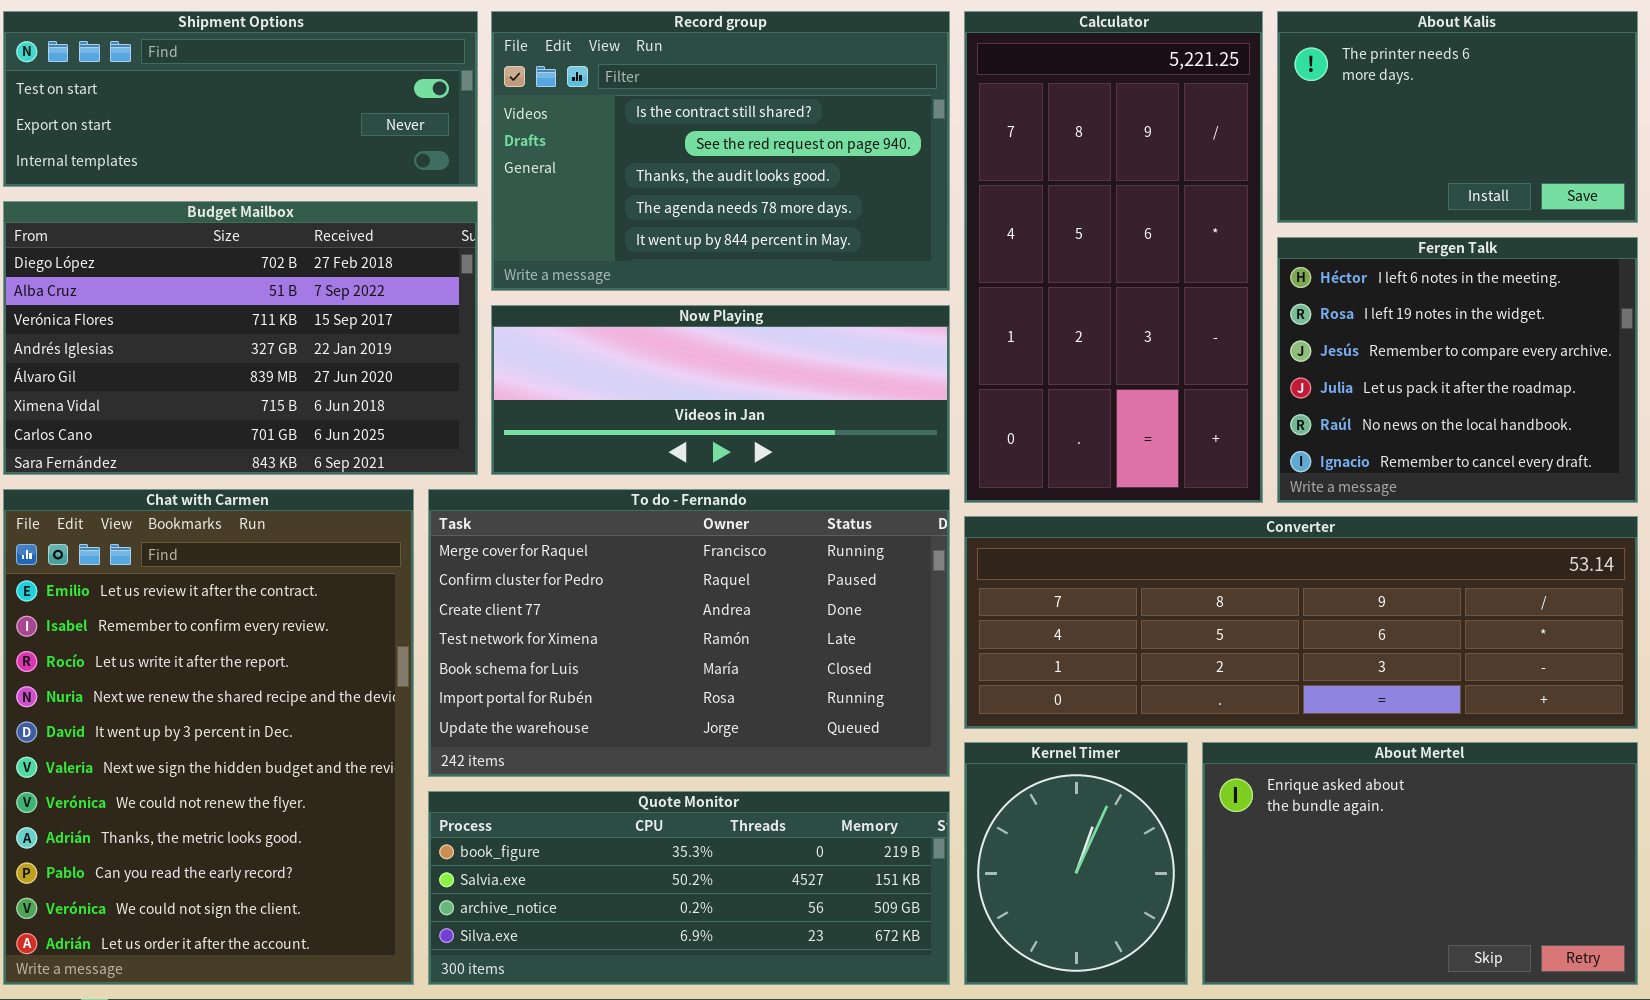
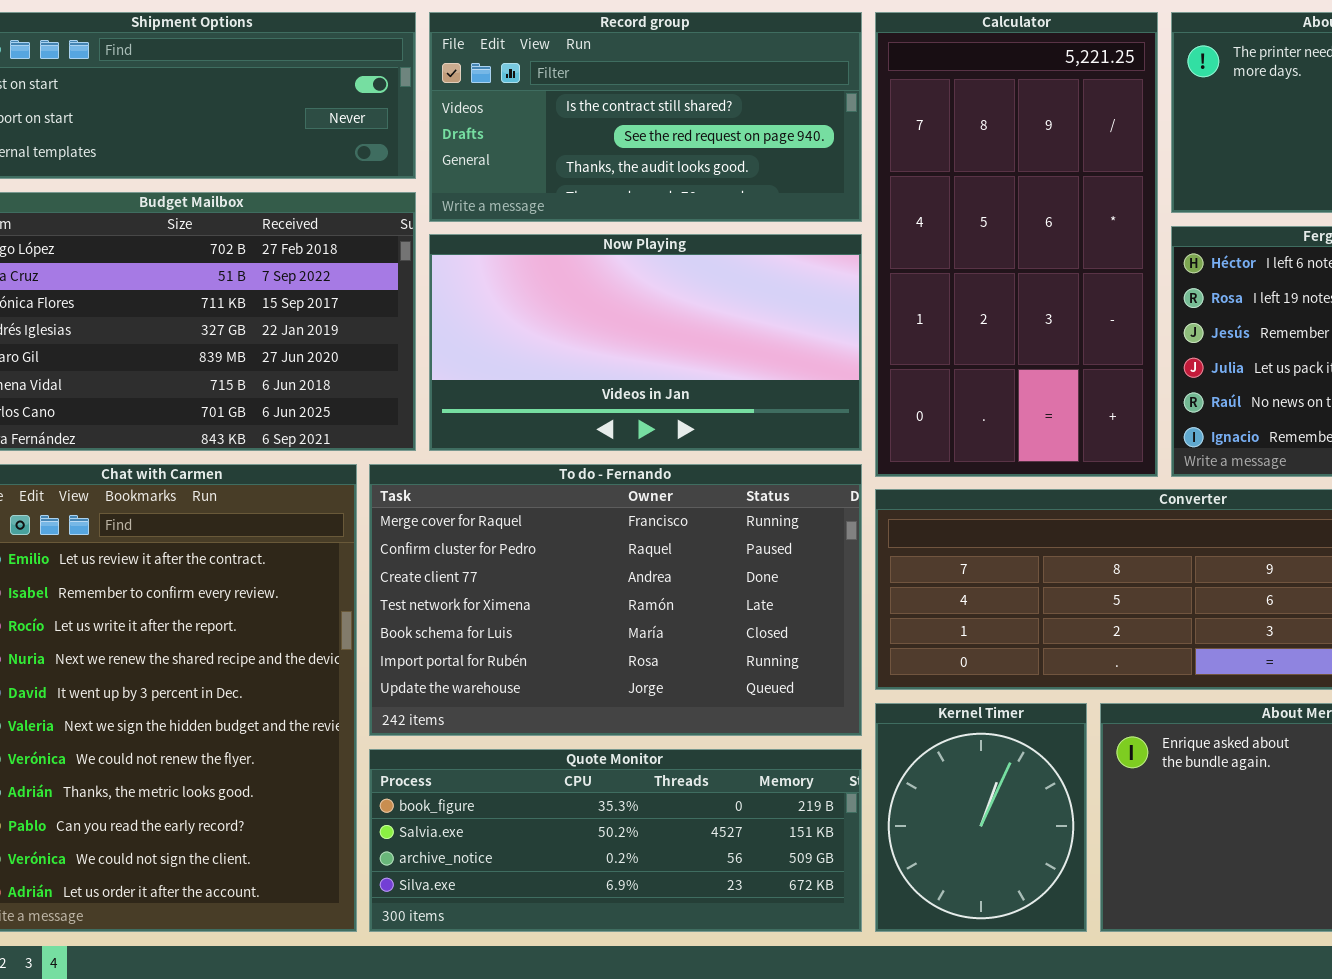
Record group: [491,11,950,291] -> [429,12,862,222], resized
Now Playing: [491,305,950,475] -> [429,234,862,451], resized

